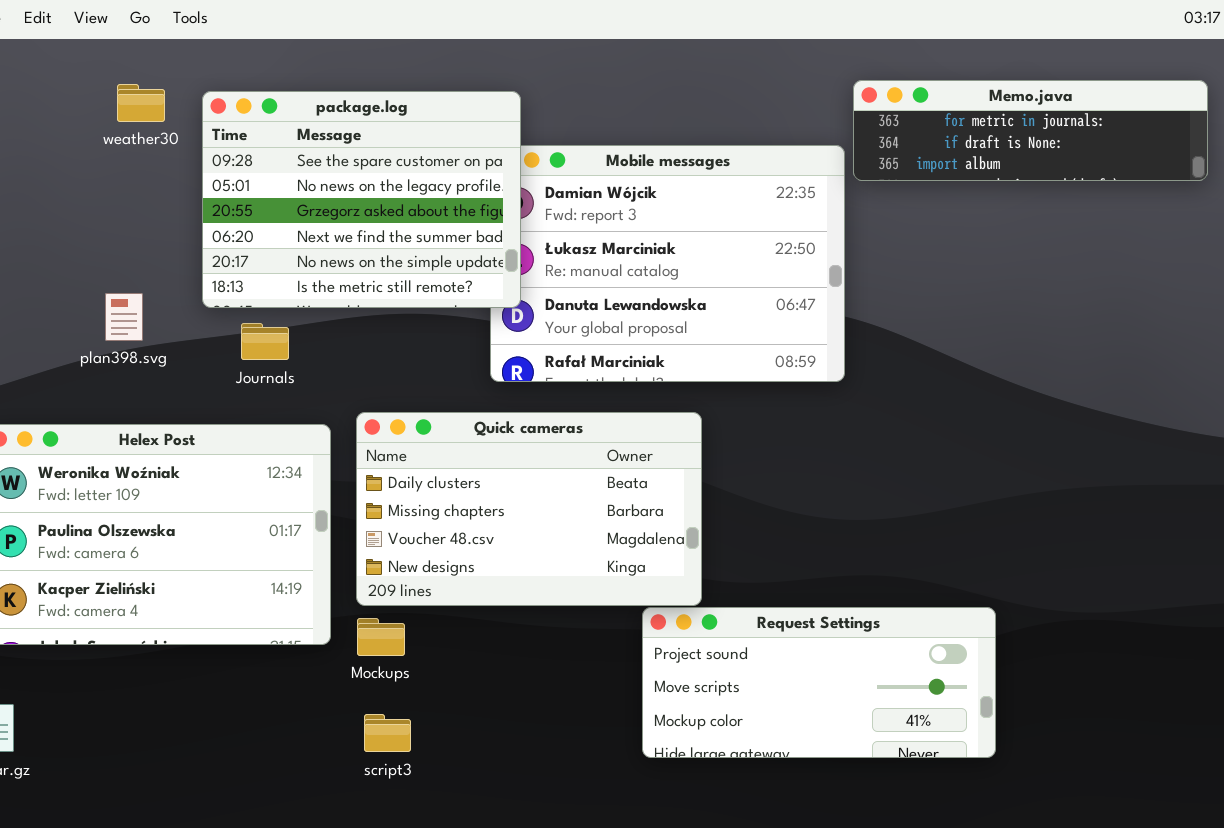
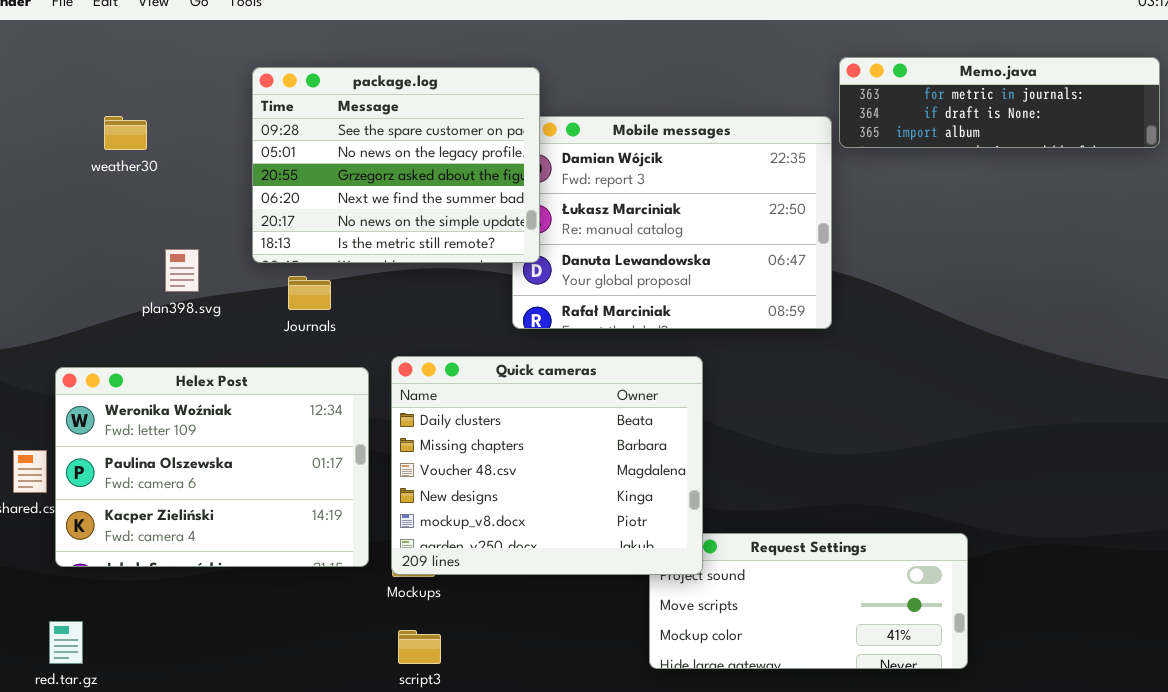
weather30: [117,84,165,122] -> [104,116,147,150], moved
Quick cameras: [356,412,702,606] -> [391,356,703,575], resized

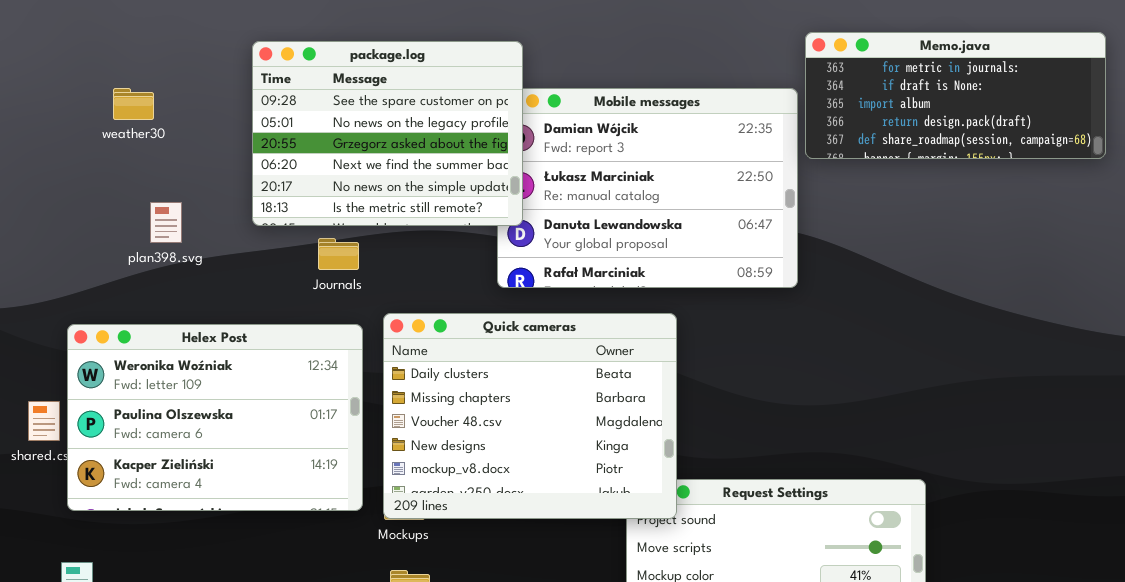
Memo.java: [839,57,1160,148] -> [805,32,1106,159], resized
plan398.svg: [165,249,199,292] -> [150,202,182,243], moved
Journals: [288,276,331,310] -> [318,238,359,270], moved

